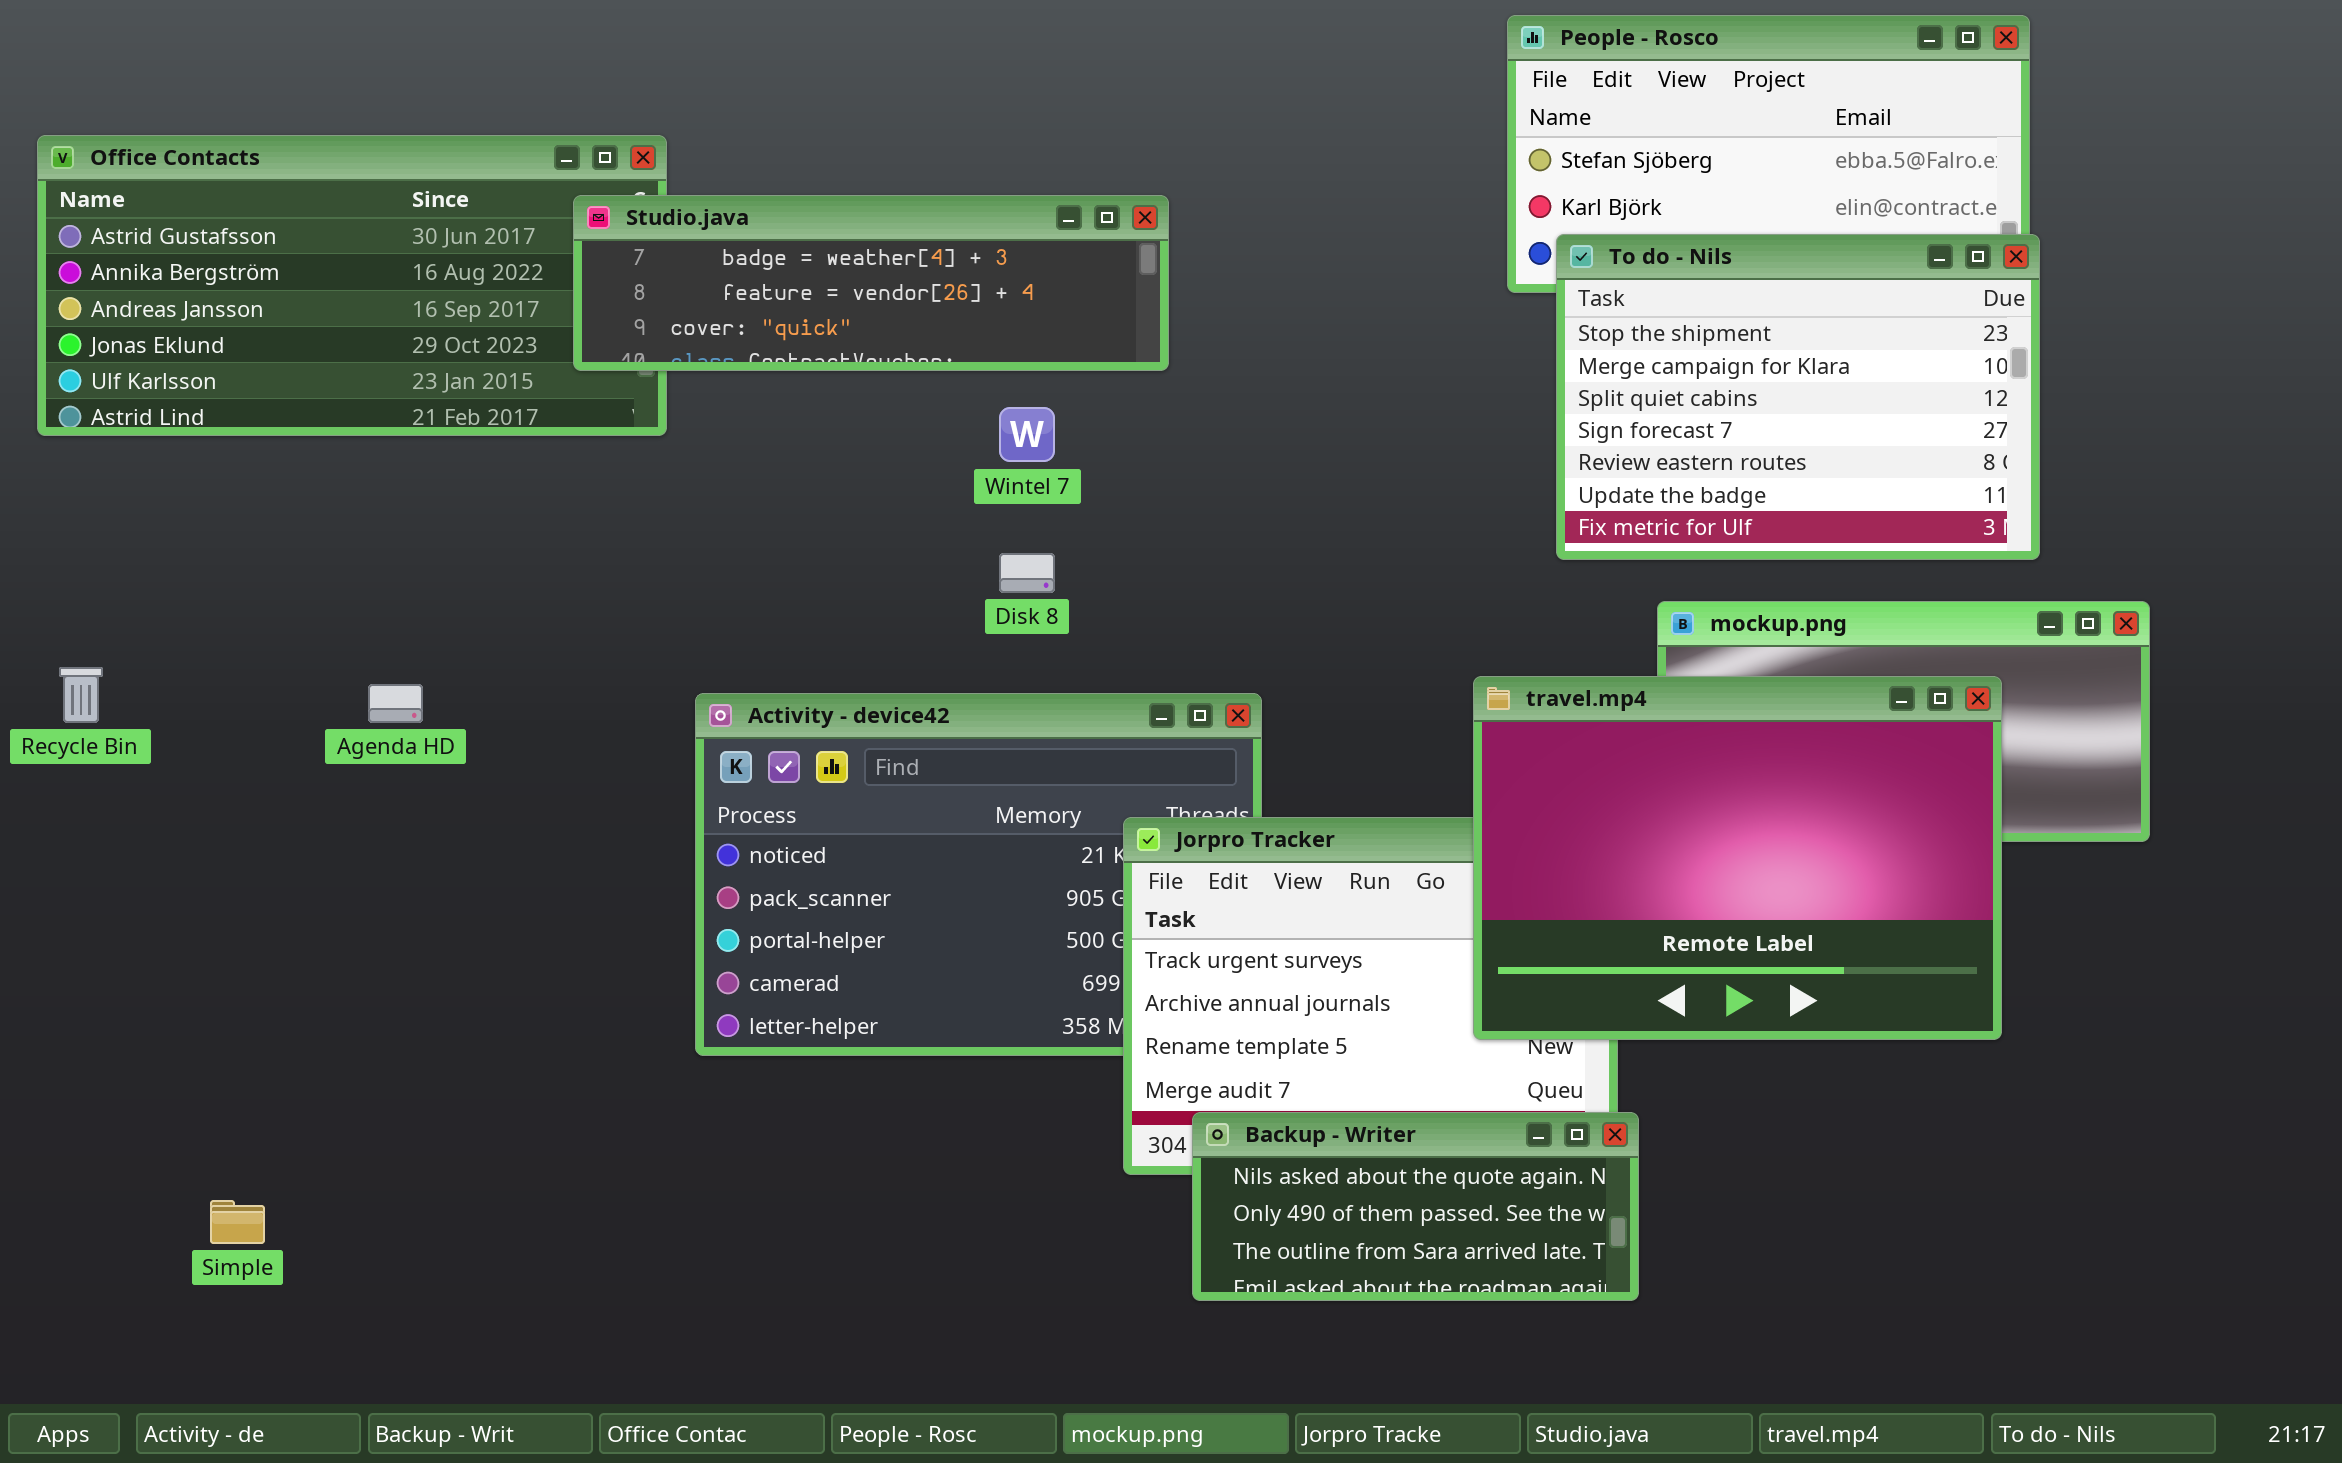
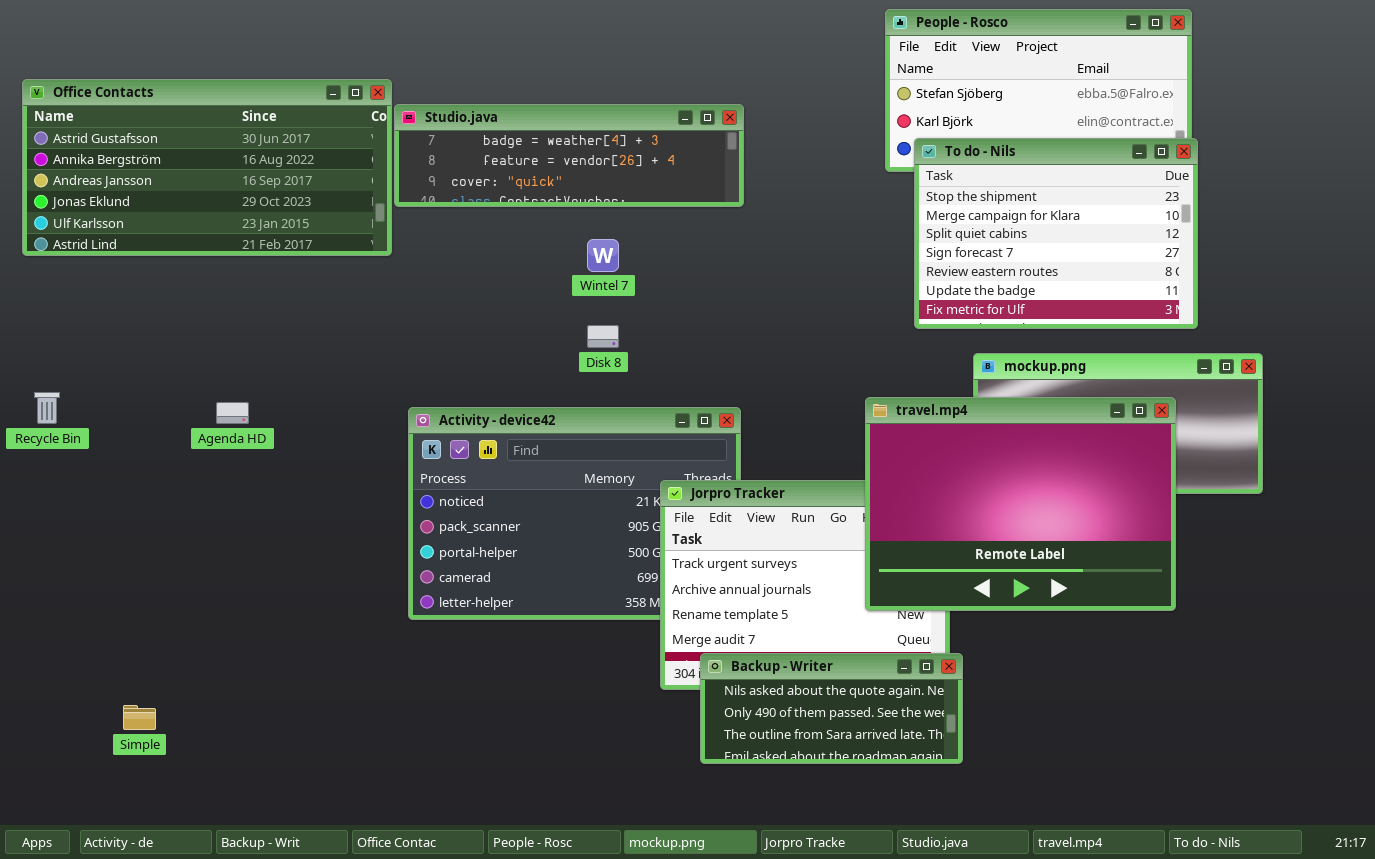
Studio.java: [573,195,1169,371] -> [394,104,744,207], moved

